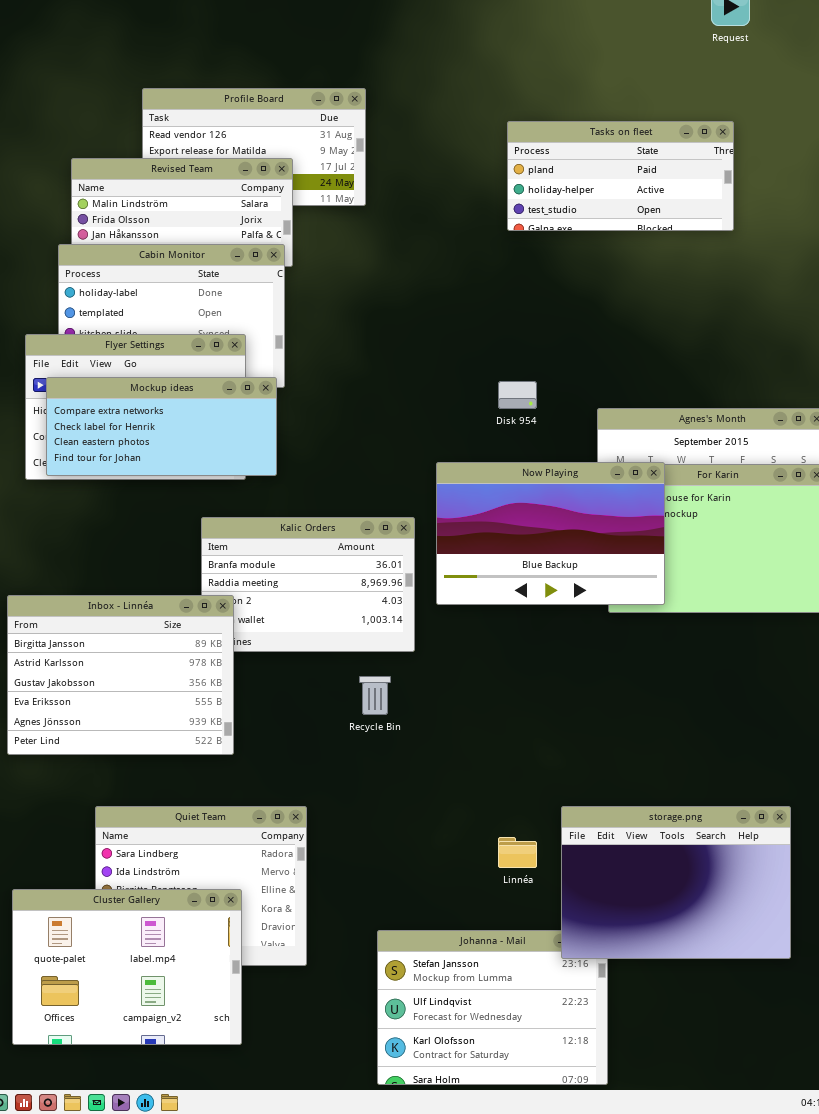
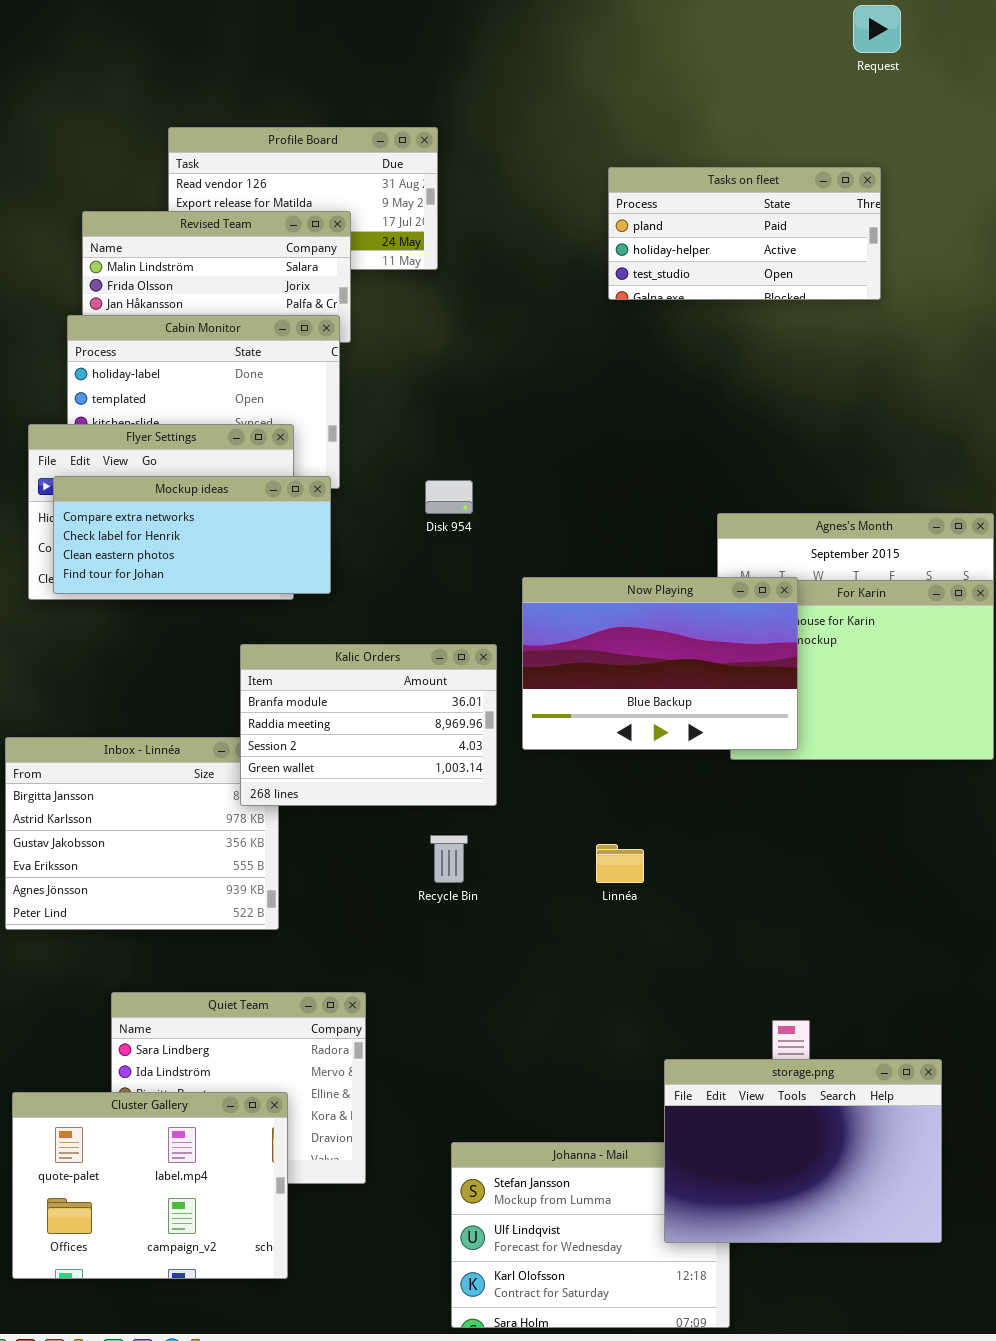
Disk 954: [498,381,537,409] -> [425,480,473,514], moved
Kalic Orders: [201,517,415,652] -> [240,644,497,806], raised
storage.png: [561,806,791,959] -> [664,1059,942,1243], moved
Linnéa: [498,837,537,868] -> [596,844,644,883], moved

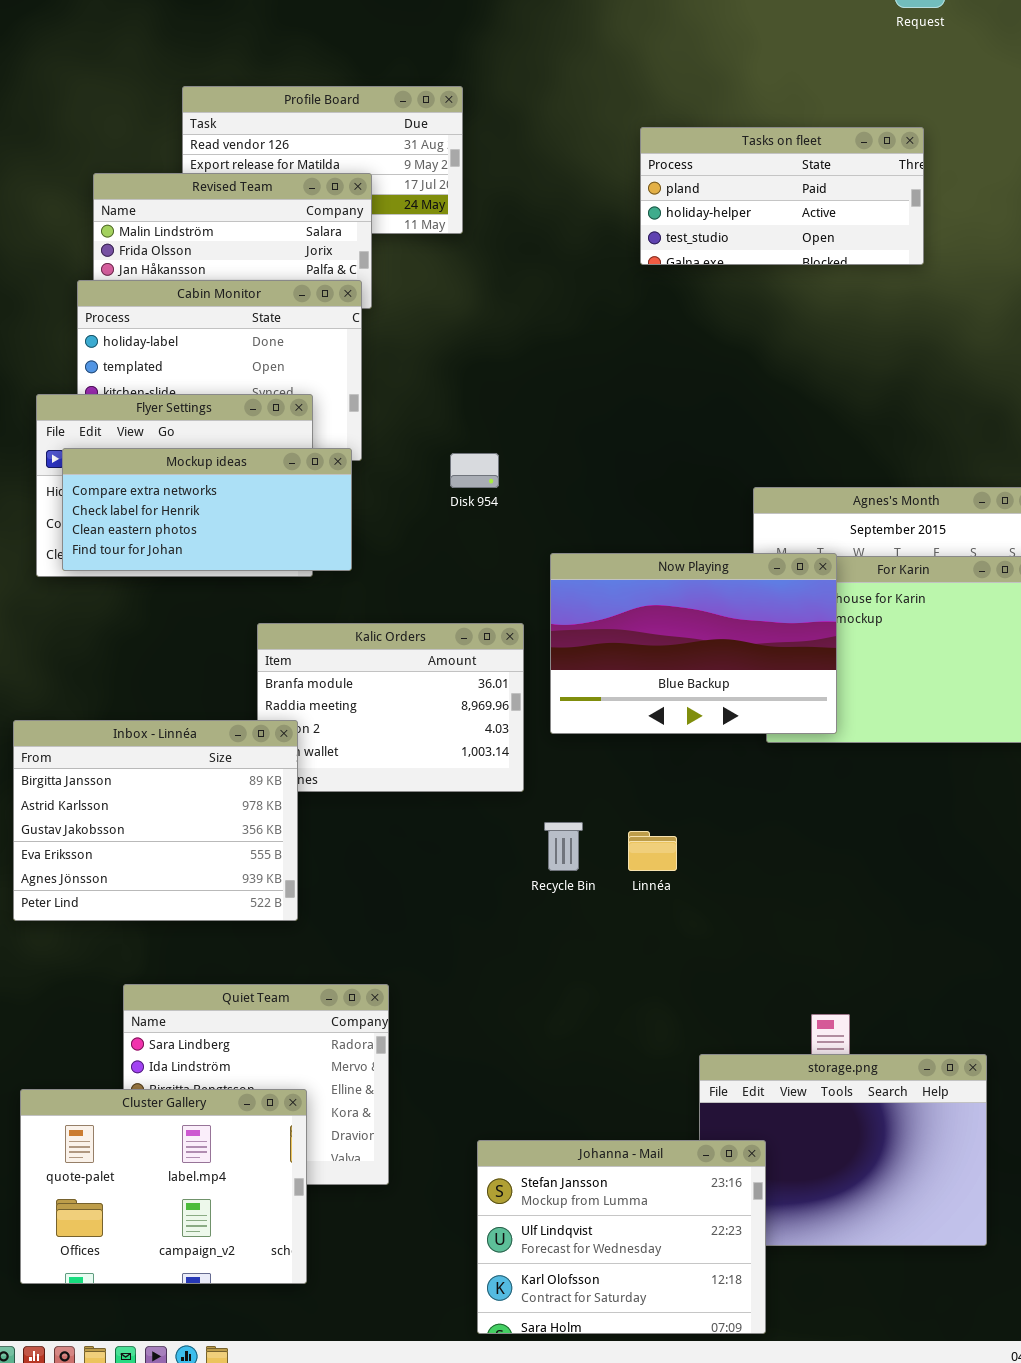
Inbox - Linnéa: [5,737,279,930] -> [13,720,298,921], raised
Recycle Bin: [430,835,468,883] -> [544,822,583,871], moved
Johanna - Mail: [451,1142,730,1328] -> [477,1140,766,1334], raised

